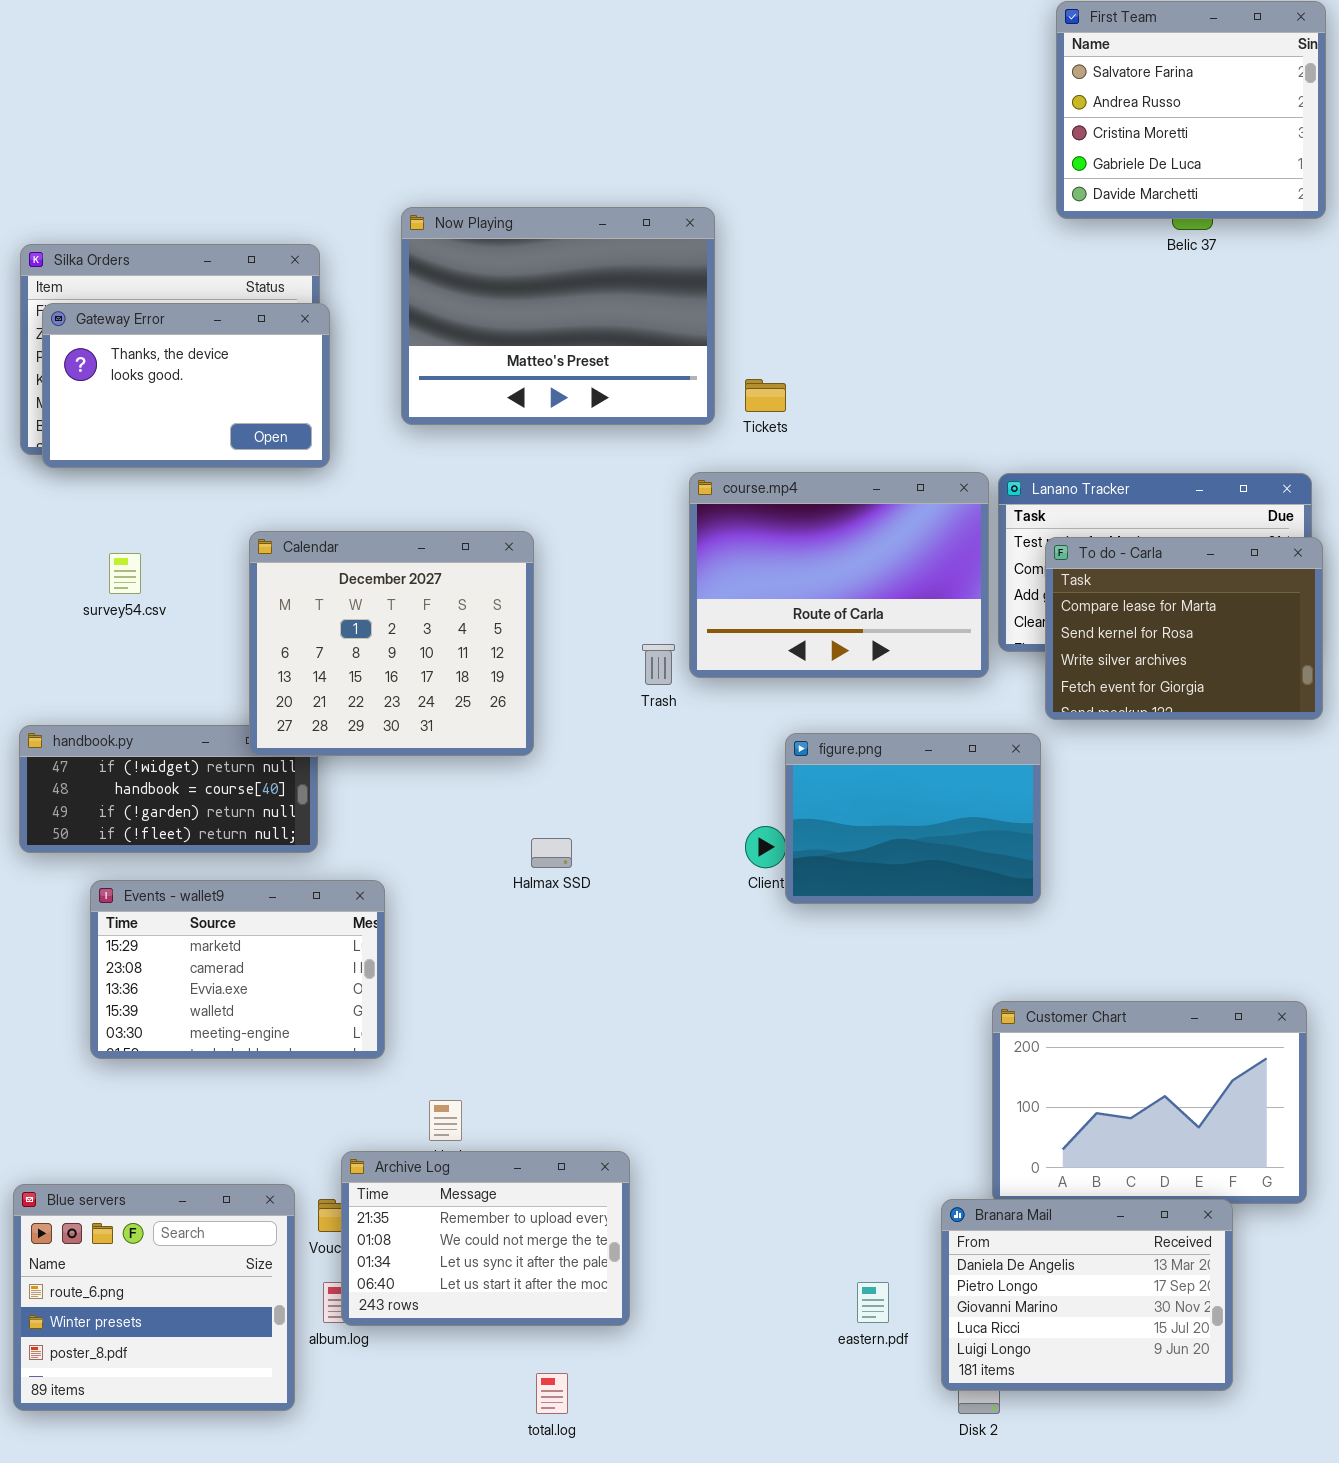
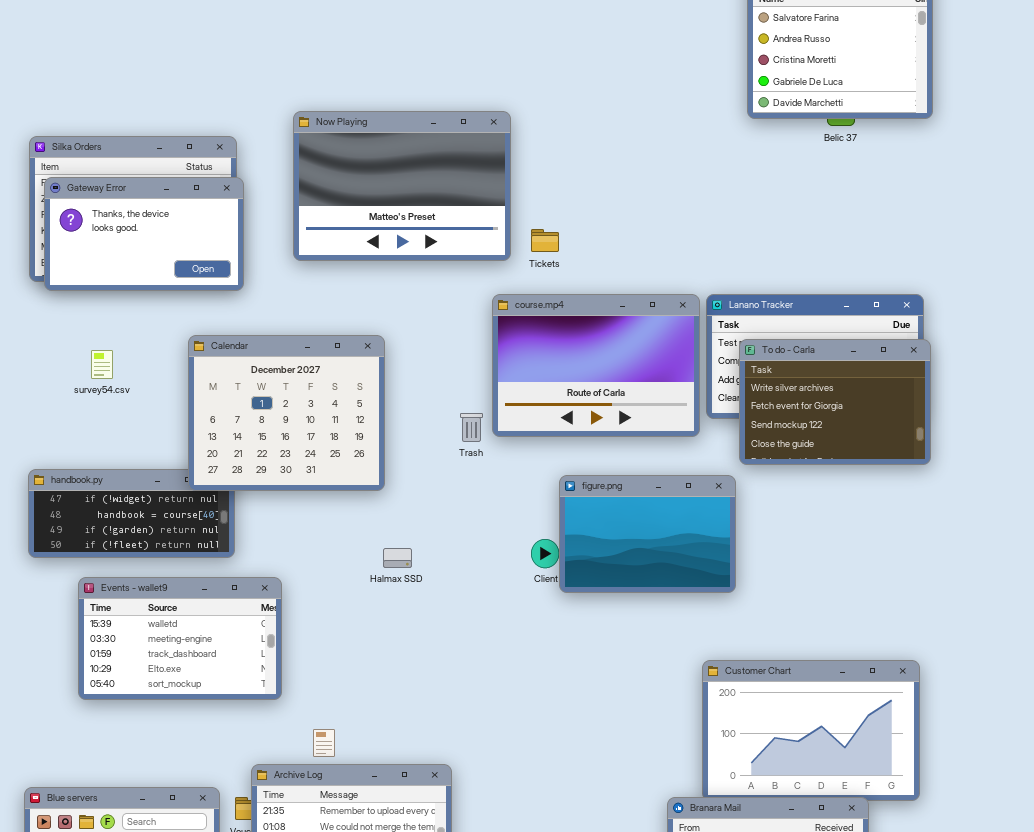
To do - Carla: [1045,537,1323,720] -> [739,339,931,465], scrolled down 2 rows
Events - wallet9: [90,880,385,1059] -> [78,577,282,700], scrolled down 3 rows

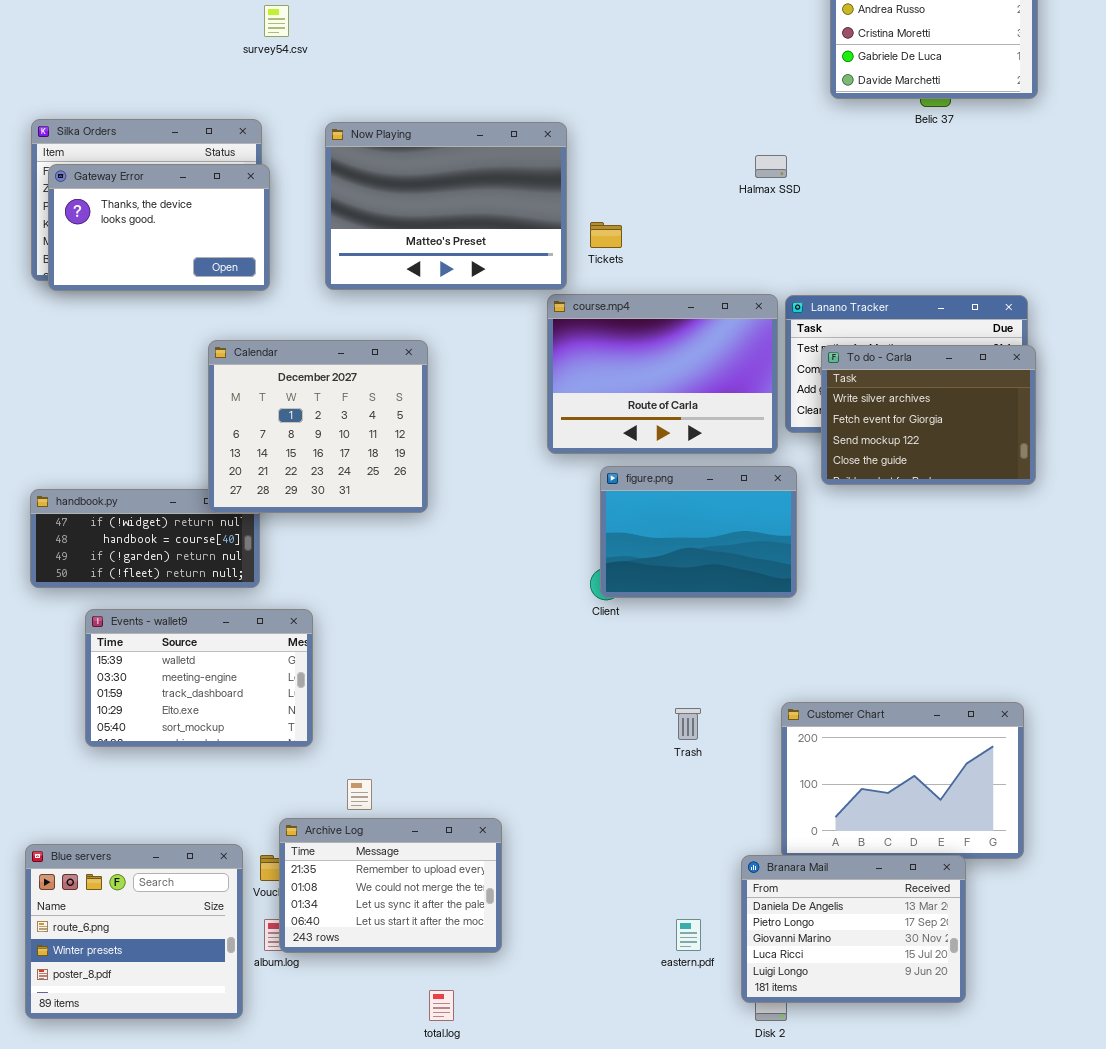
Now Playing: [293,111,511,261] -> [325,122,567,290], moved
survey54.csv: [91,350,113,379] -> [264,5,289,37], moved
Trash: [460,413,483,442] -> [675,708,701,740], moved
figure.png: [559,475,736,593] -> [600,466,797,598], moved
Halmax SSD: [383,548,412,568] -> [755,155,787,178], moved

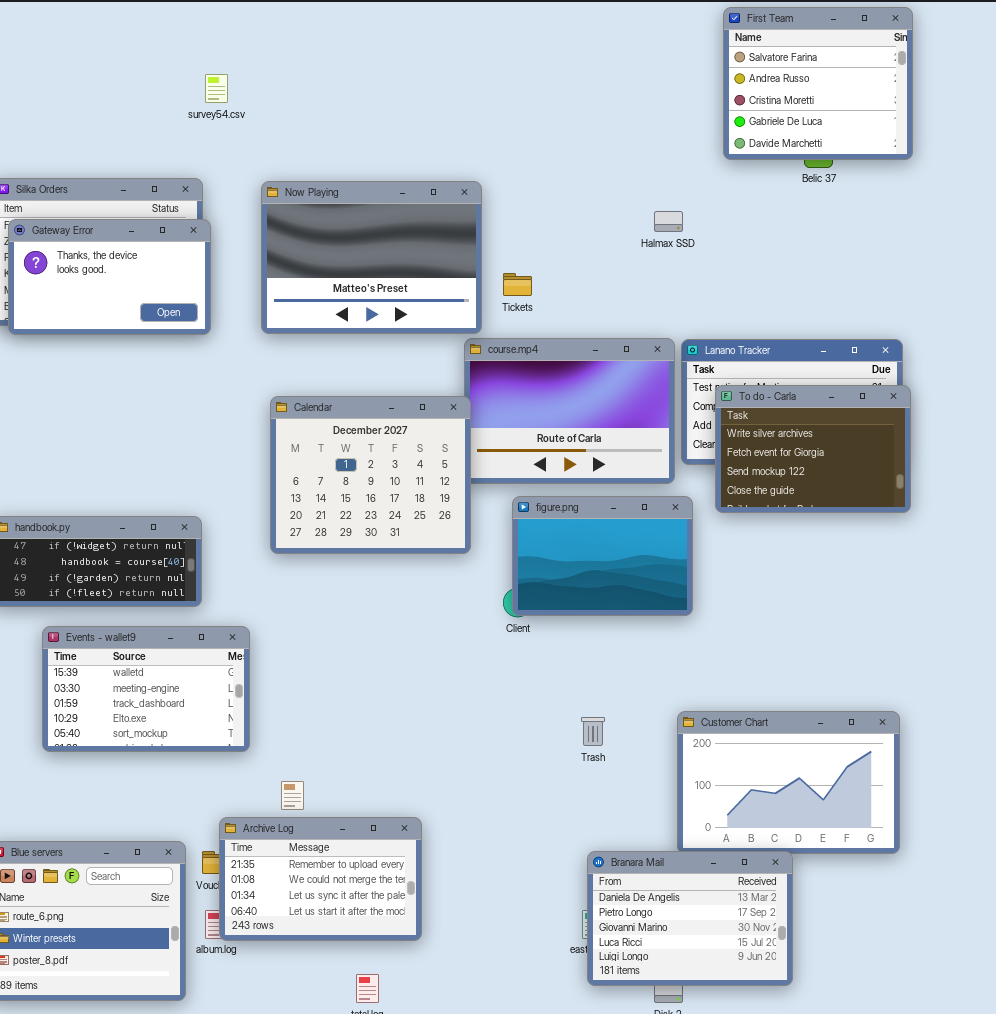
Calendar: [208,340,428,513] -> [270,396,471,554], moved
Branara Mail: [741,855,966,1003] -> [587,851,793,986], moved

